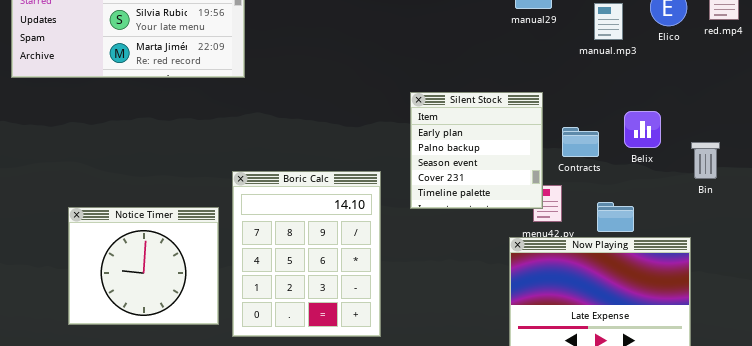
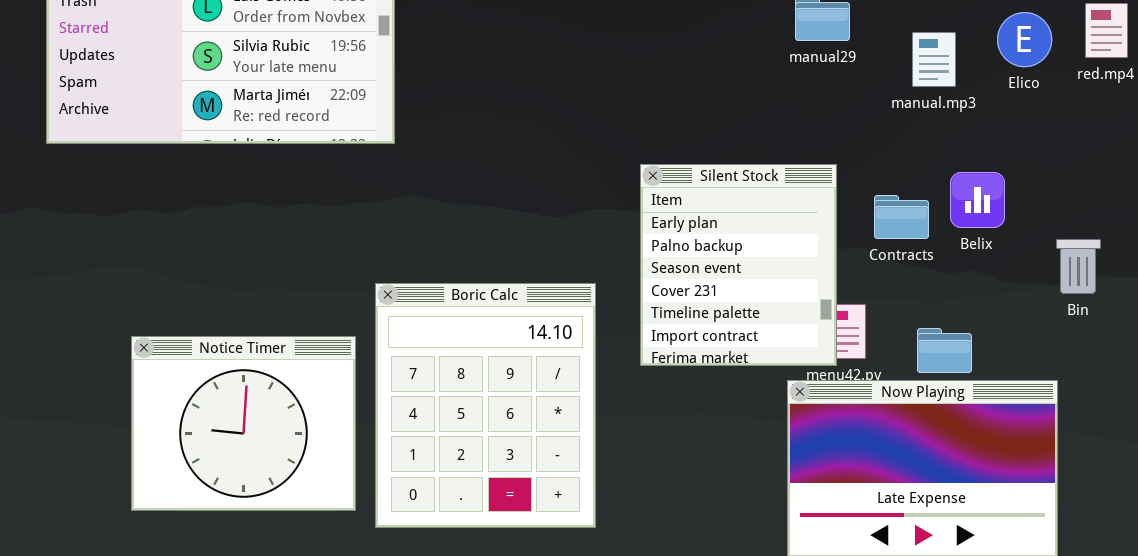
Silent Stock: [410,92,543,209] -> [640,164,837,366], resized
Belix: [624,111,661,148] -> [950,172,1005,228], moved
Contracts: [562,127,599,157] -> [874,195,929,239], moved

